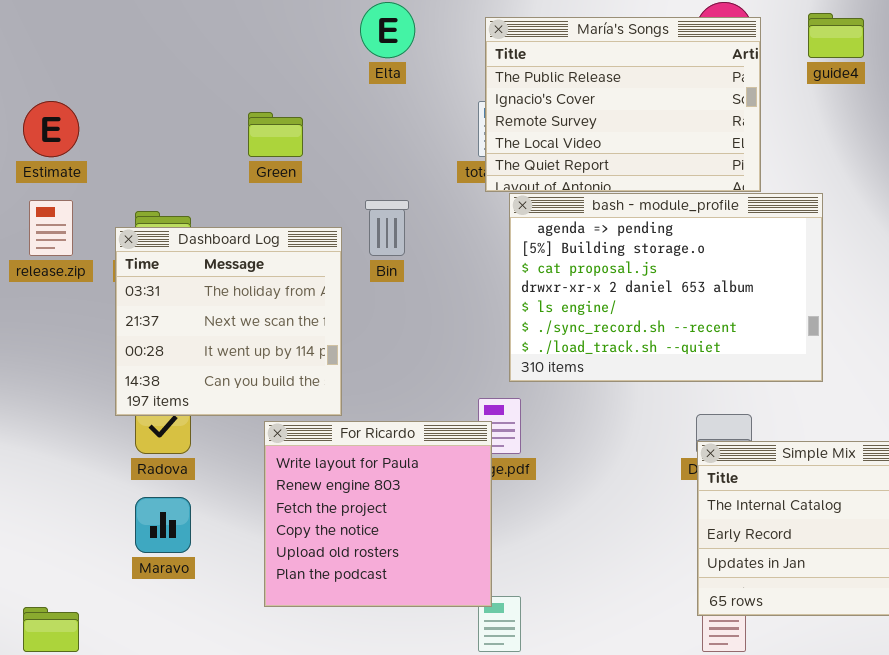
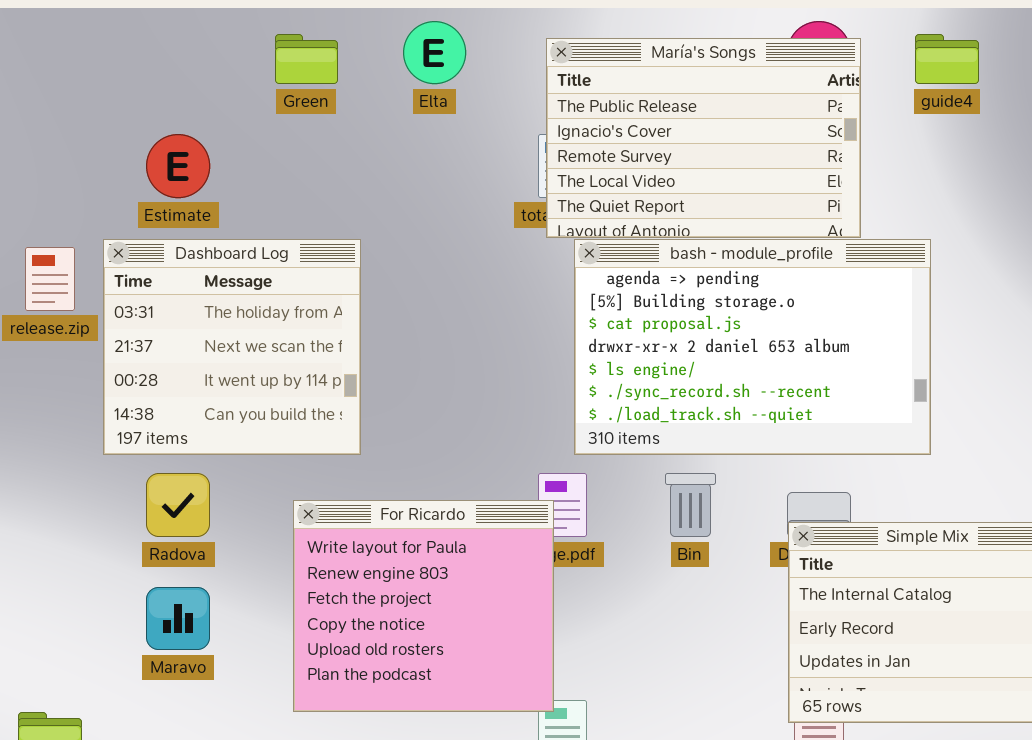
Estimate: [23,101,79,157] -> [146,134,210,198], moved
Green: [248,112,303,157] -> [275,34,338,84], moved
Bin: [365,200,409,256] -> [665,473,716,537], moved
Dashboard Log: [115,227,342,416] -> [103,239,361,455], moved

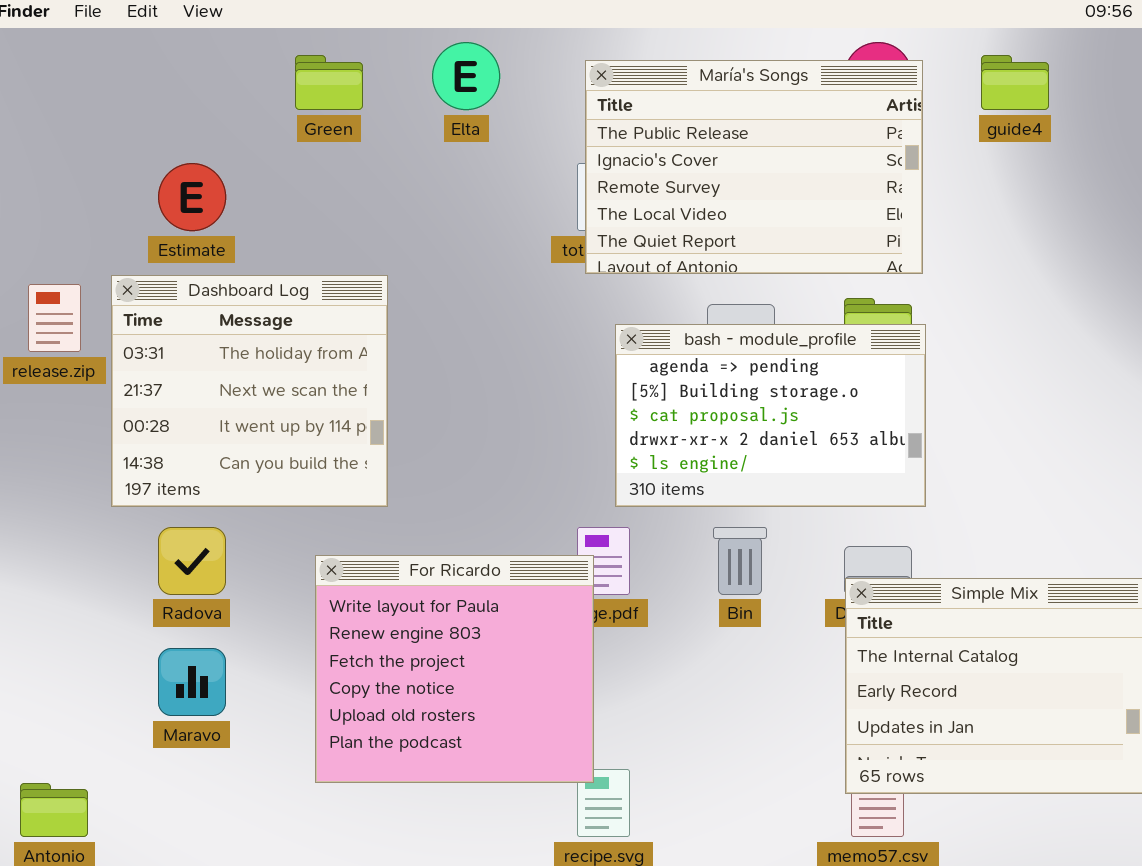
bash - module_profile: [574,239,931,455] -> [615,324,926,507], resized

